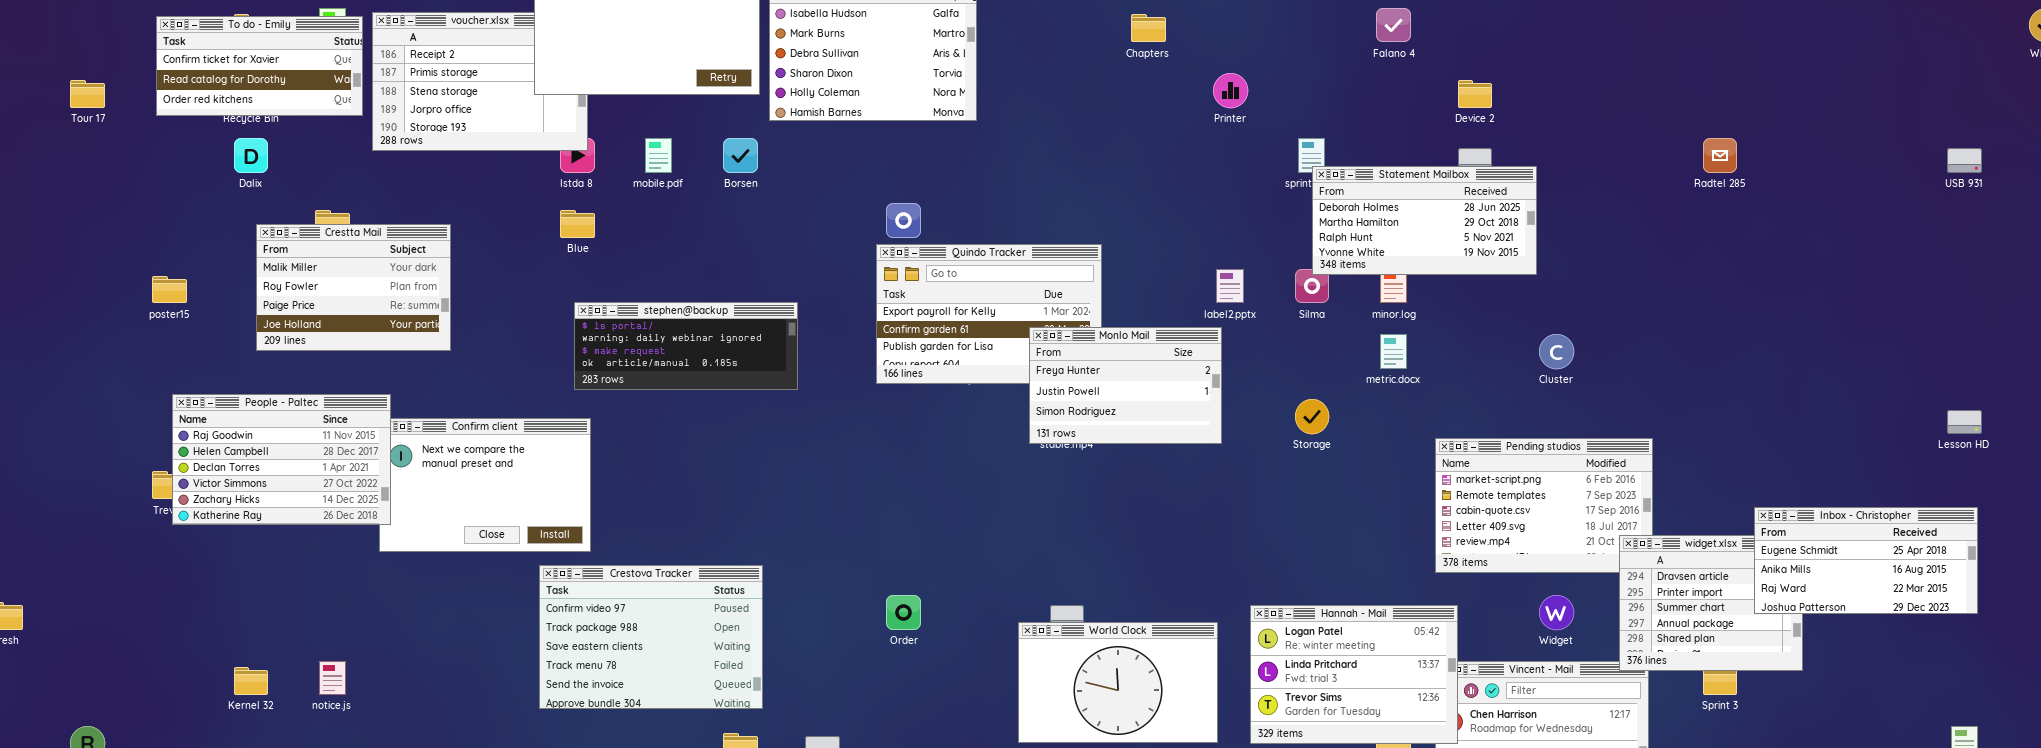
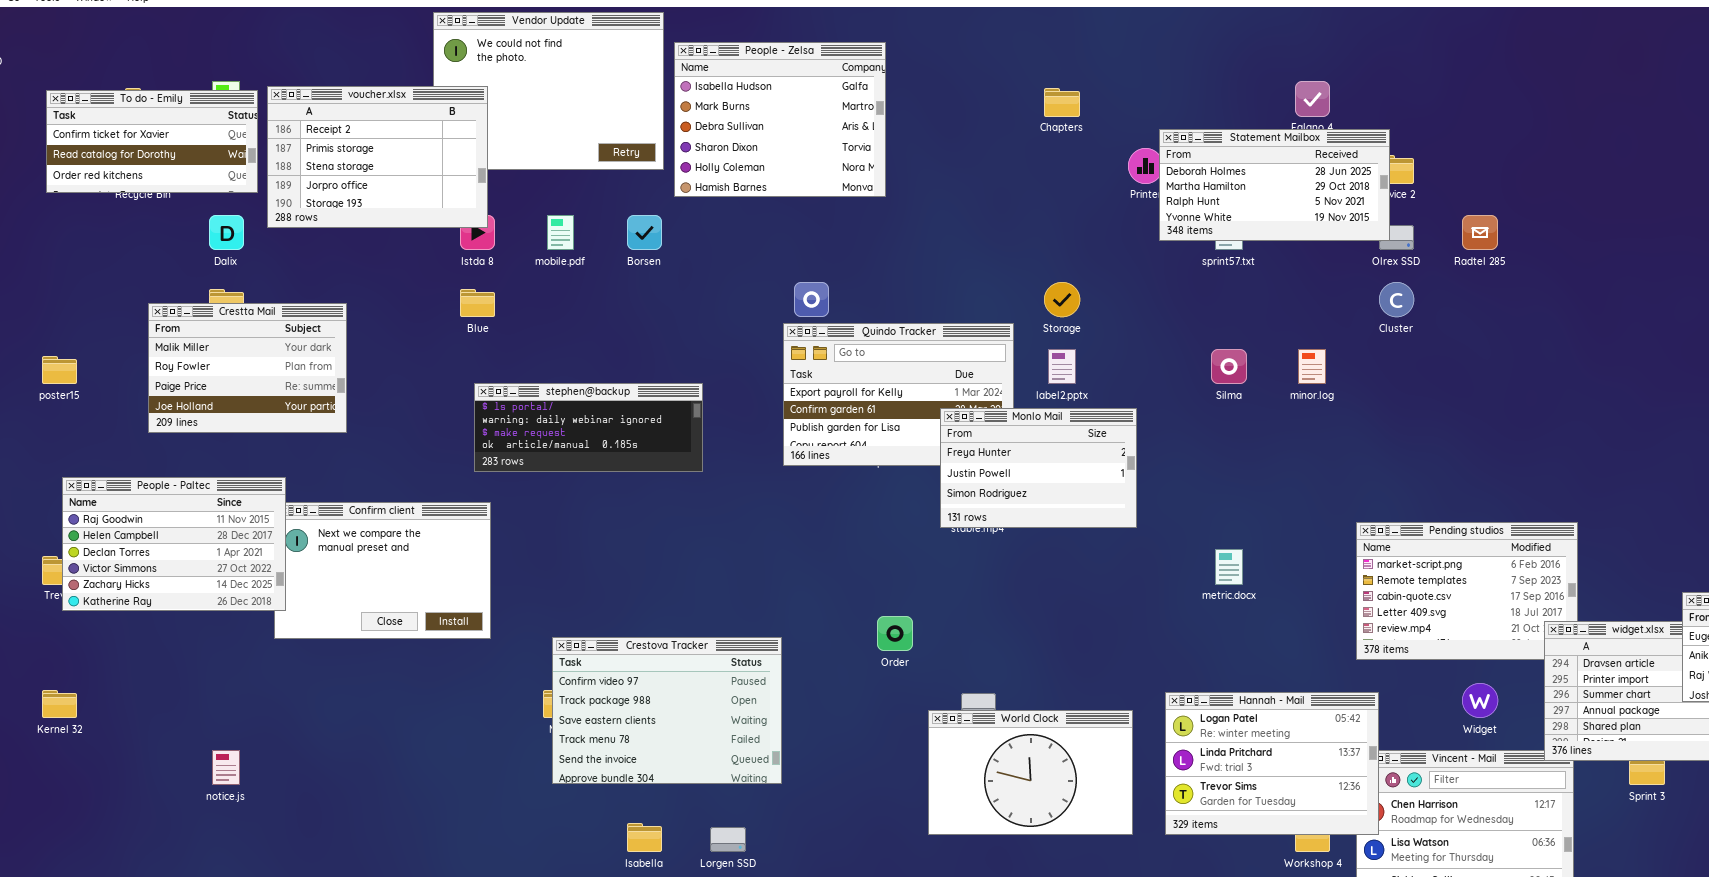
voucher.xlsx: [372,12,588,151] -> [267,86,488,228], raised
Dalix: [234,138,268,173] -> [209,215,244,250], moved
Radtel 285: [1703,138,1737,173] -> [1462,215,1498,250], moved
Statement Mailbox: [1312,166,1537,275] -> [1159,129,1390,241], moved
label2.pptx: [1216,269,1244,303] -> [1048,349,1076,384], moved
metric.docx: [1380,334,1407,369] -> [1215,549,1243,585], moved
Cluster: [1539,334,1574,369] -> [1379,282,1414,317], moved
Storage: [1295,399,1329,434] -> [1044,282,1080,317], moved
Crestova Tracker: [539,565,763,709] -> [552,637,782,784], moved
Order: [886,595,921,630] -> [877,616,913,651], moved
Kernel 32: [234,667,268,695] -> [42,690,77,718], moved

